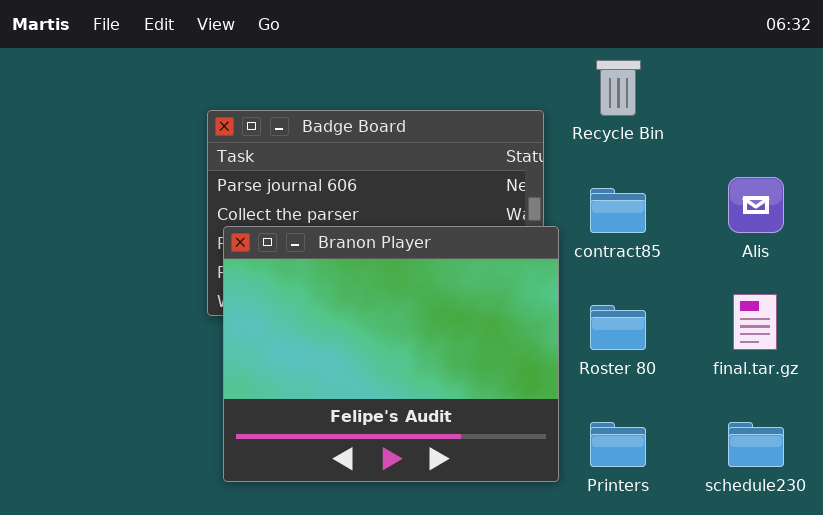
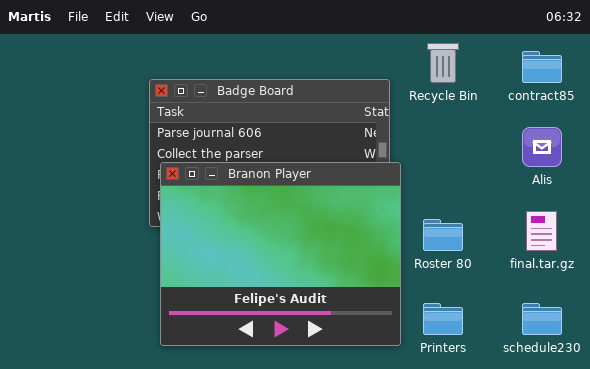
contract85: [590,188,646,233] -> [522,51,562,83], moved

